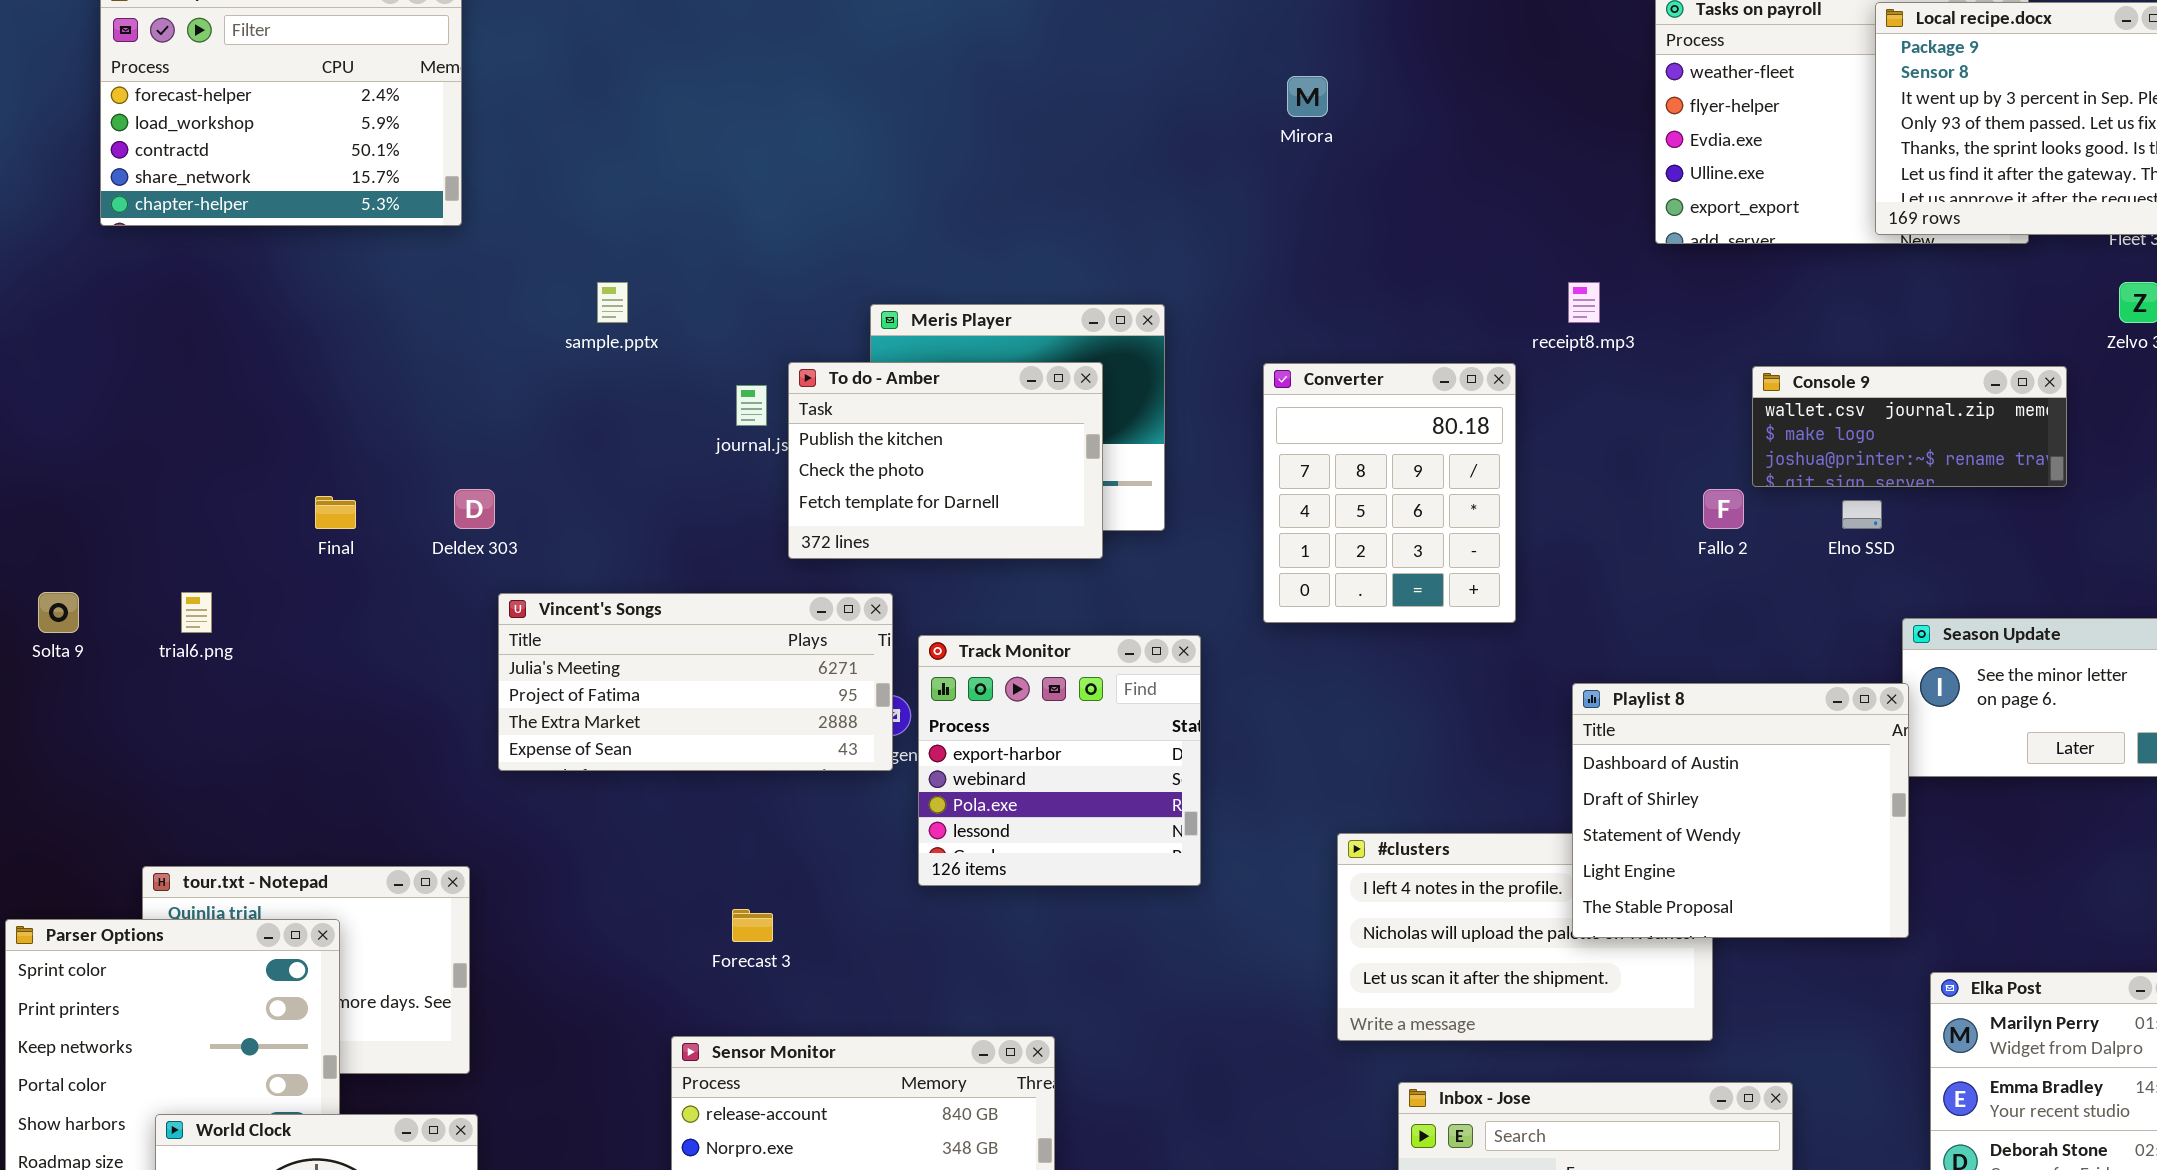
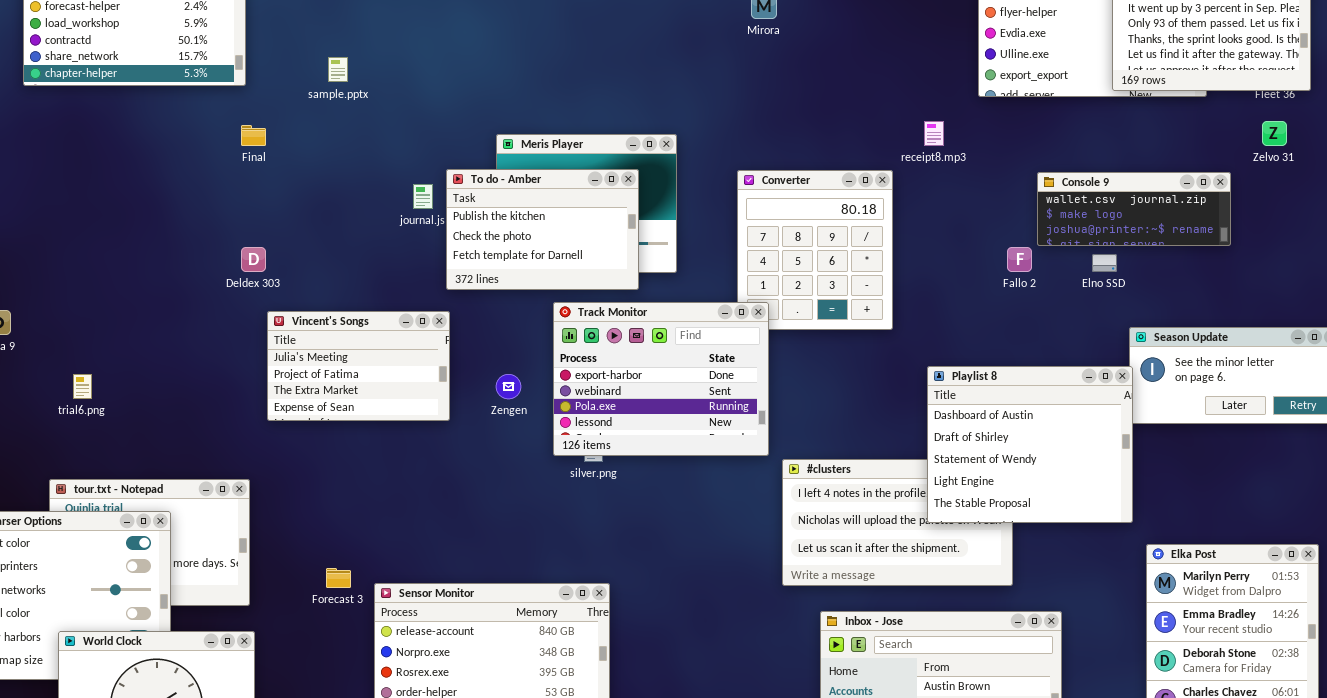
sample.pptx: [597,282,628,323] -> [328,57,348,82], moved
Final: [315,496,356,529] -> [241,125,266,146], moved
trial6.png: [181,592,212,633] -> [73,374,92,399], moved
Vincent's Songs: [498,593,893,771] -> [267,311,450,421], resized
Track Monitor: [918,635,1201,886] -> [553,302,769,456], moved, resized
Forecast 3: [732,909,773,942] -> [326,568,351,588], moved

